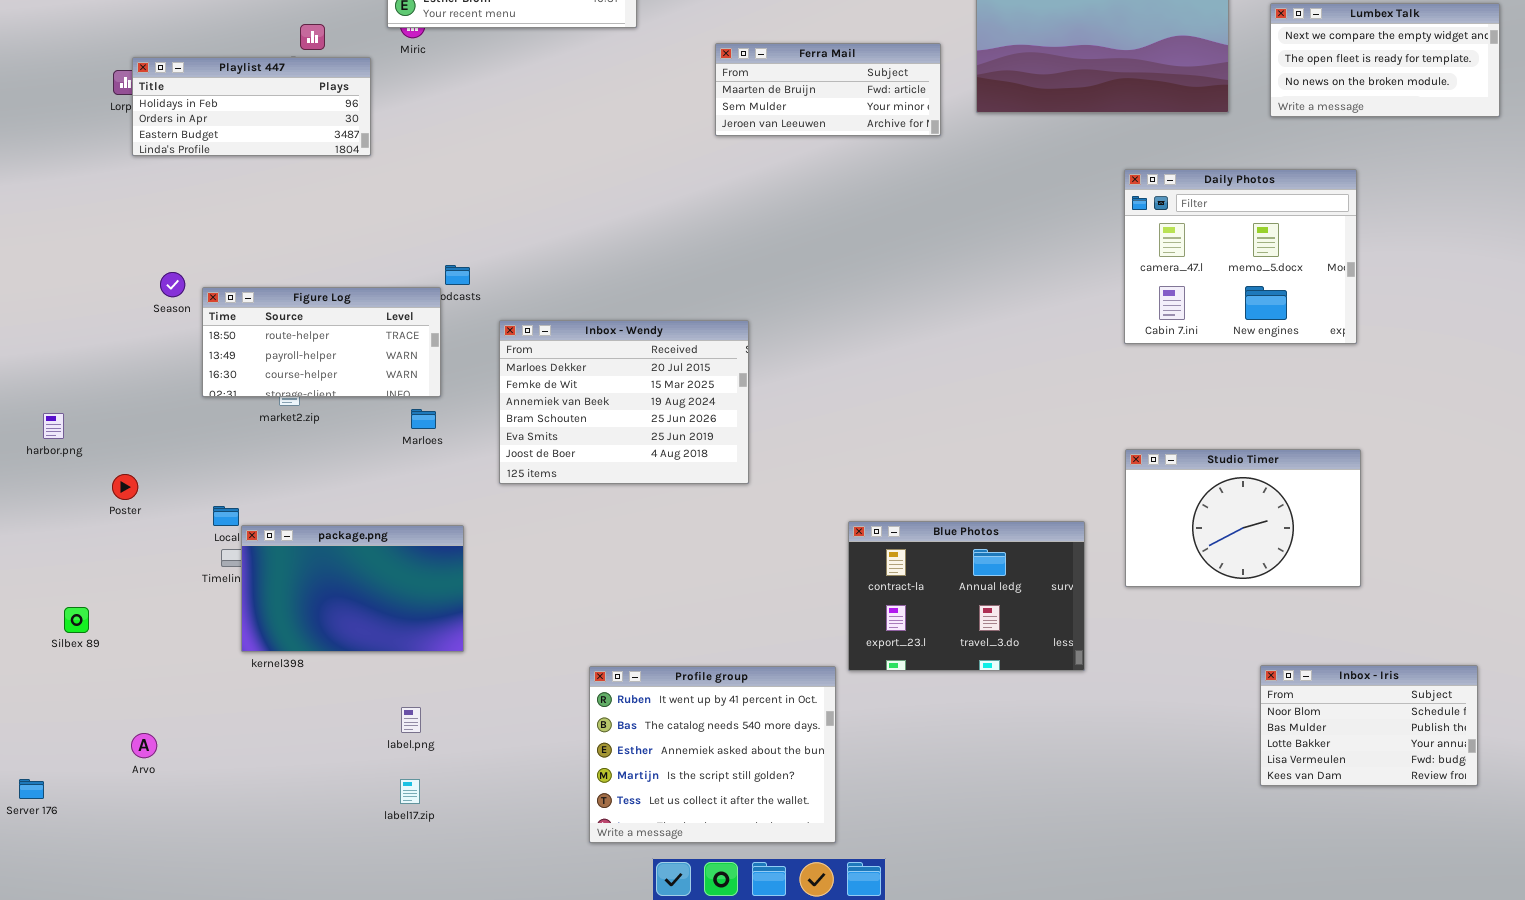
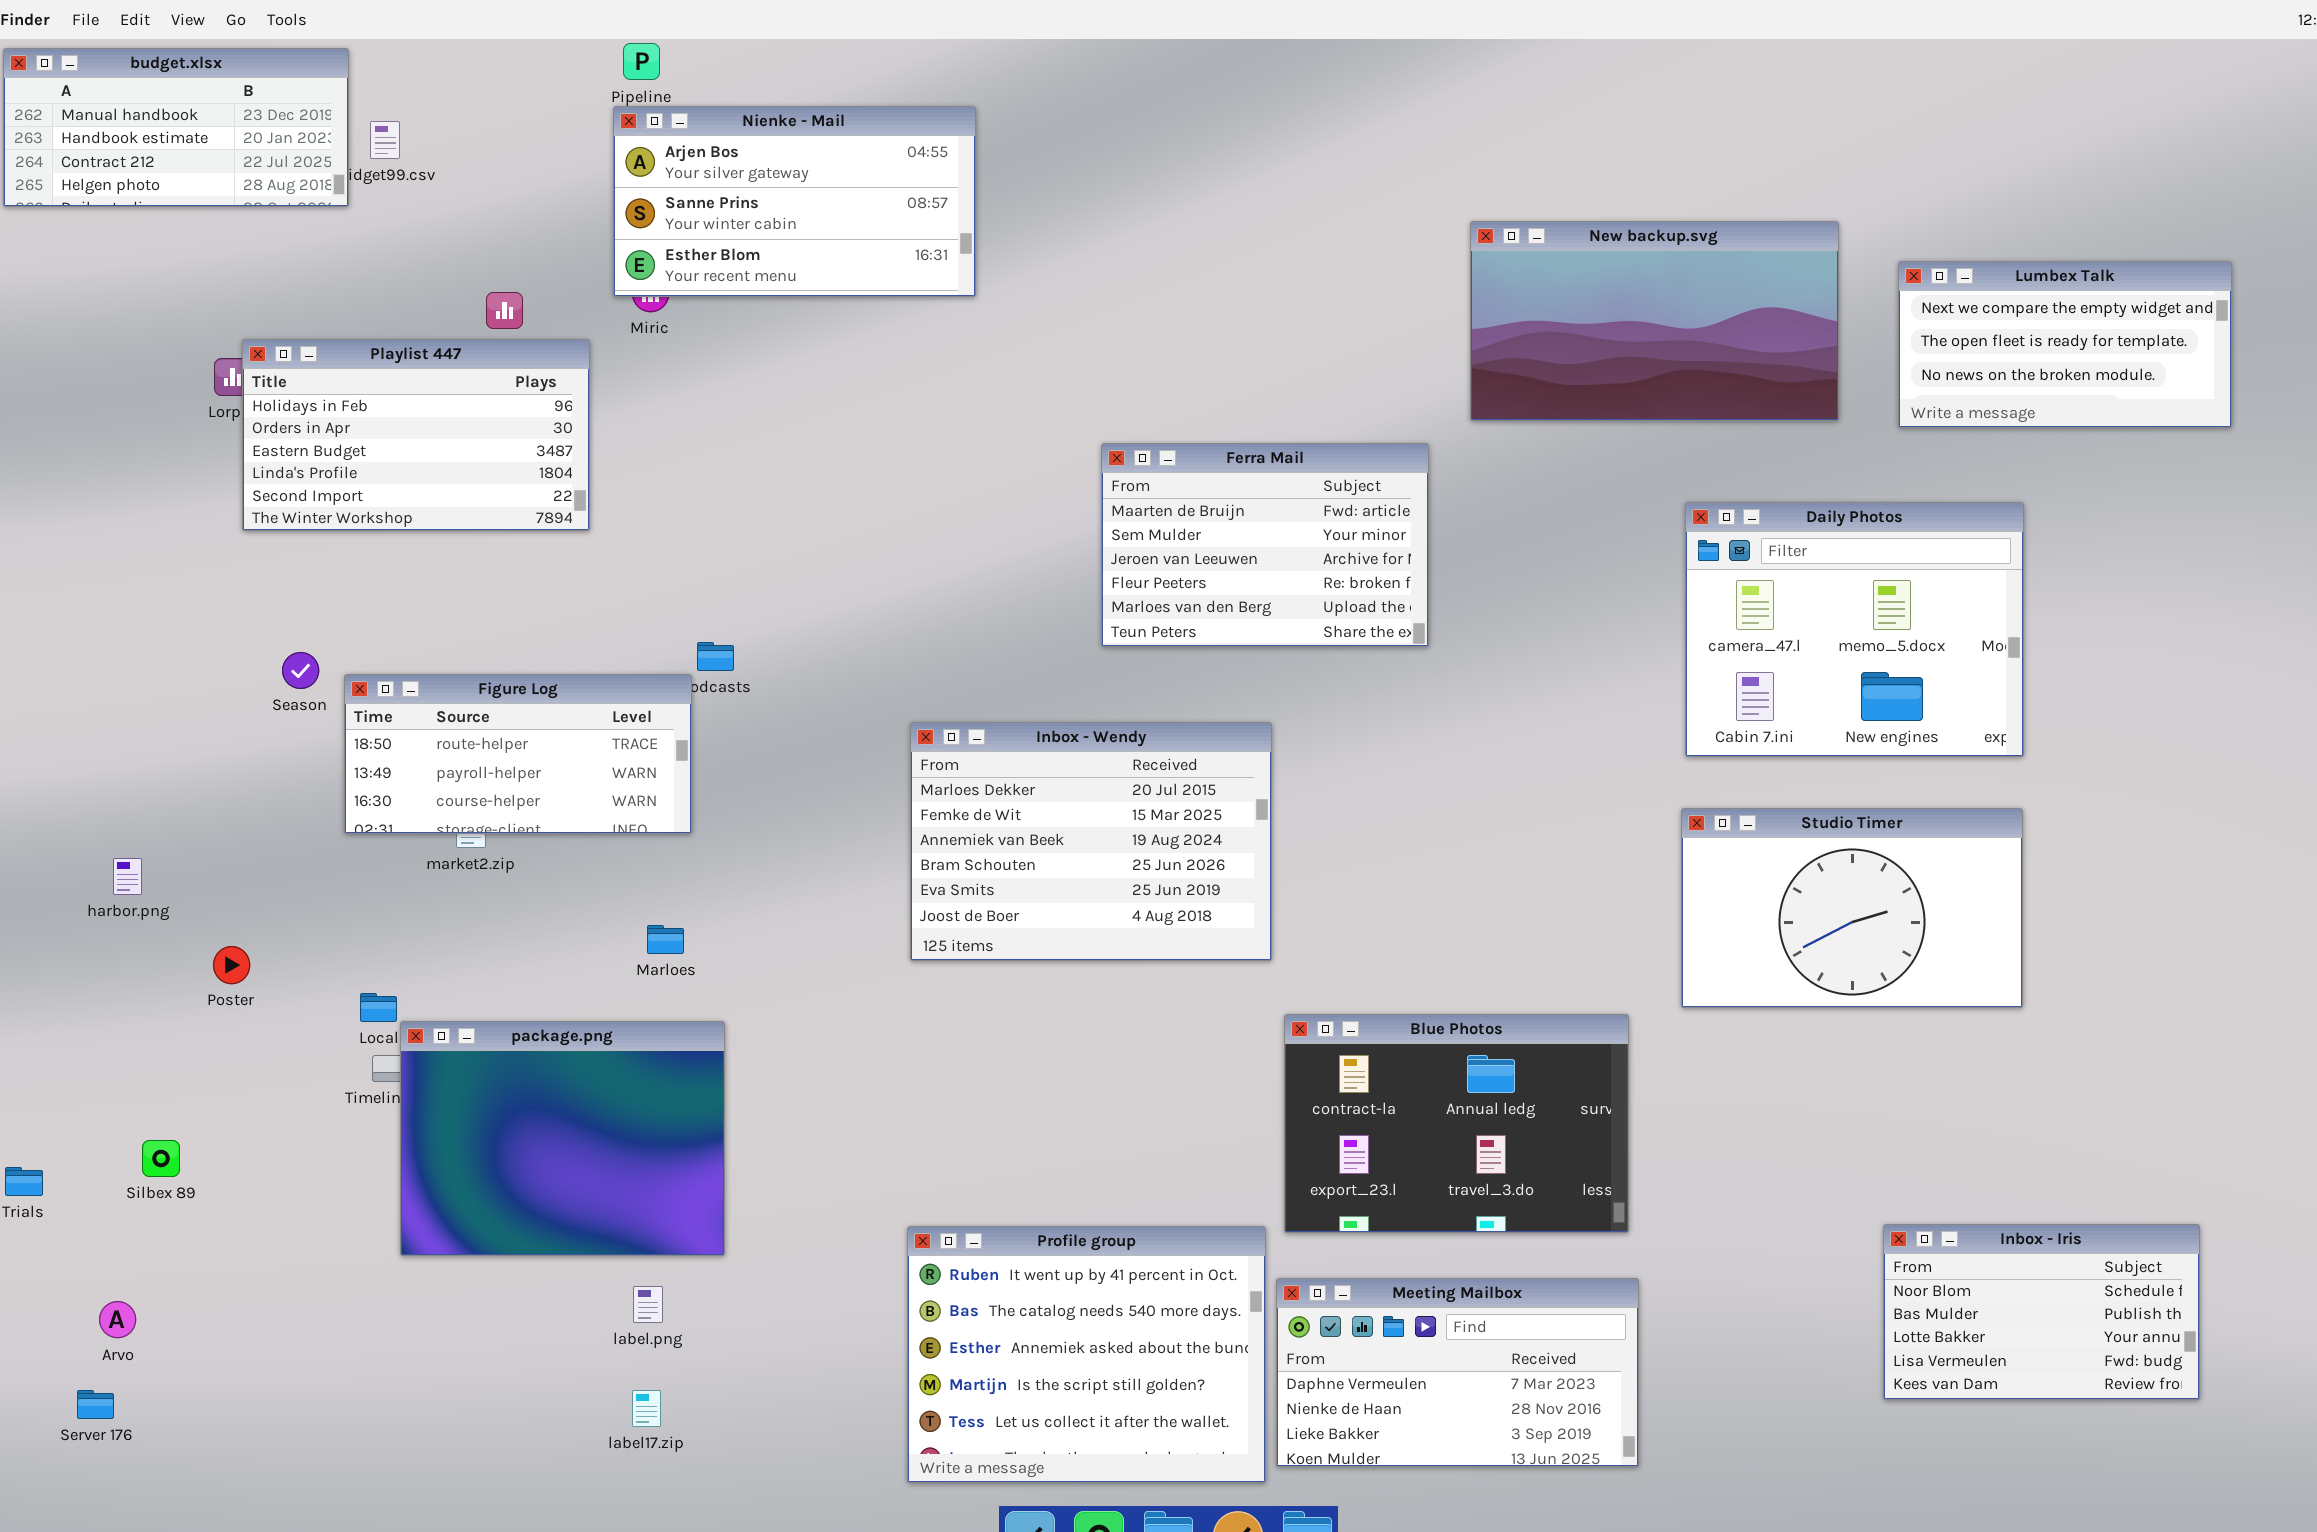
Ferra Mail: [715,43,941,136] -> [1101,443,1429,647], moved, resized
Playlist 447: [132,57,371,156] -> [242,339,590,531], resized
Inbox - Wendy: [499,320,749,484] -> [910,722,1272,961], moved
Marloes: [411,409,436,429] -> [647,925,684,954], moved
Studio Timer: [1125,449,1361,587] -> [1681,808,2023,1008], moved
package.png: [241,525,464,652] -> [400,1021,725,1256], resized
Meeting Mailbox: none -> [1276,1278,1639,1467], opened
Arvo: [131,733,157,758] -> [99,1301,136,1338], moved

